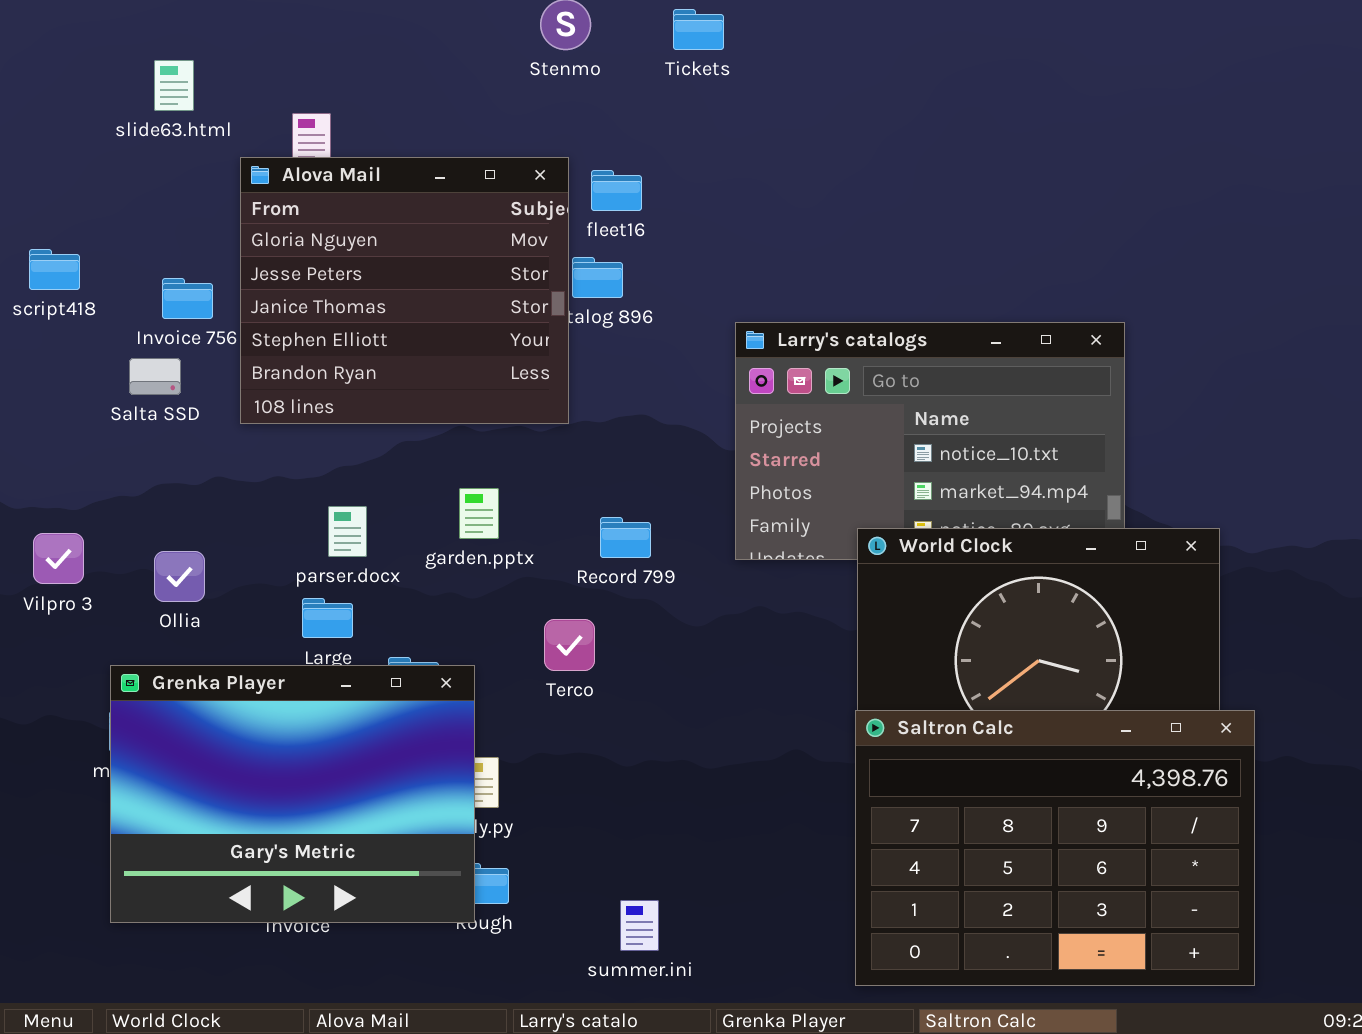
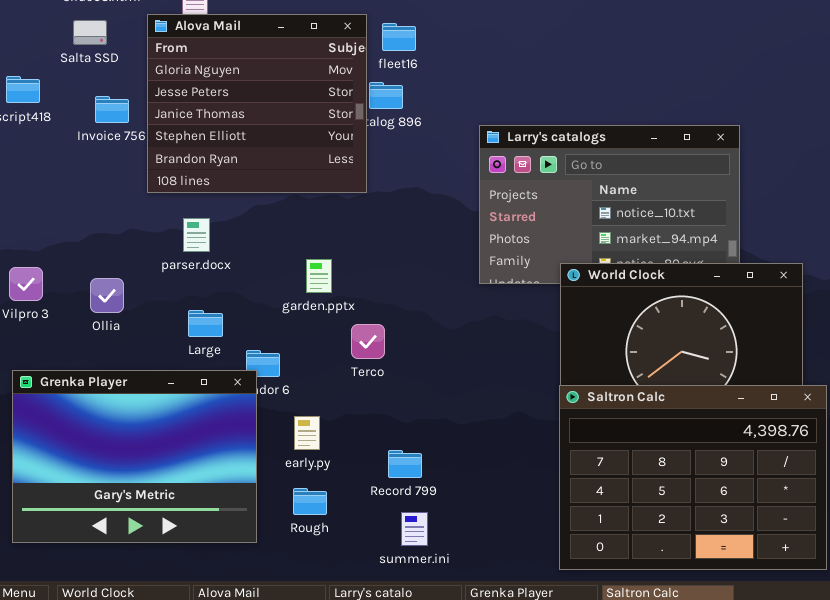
Salta SSD: [129,358,181,395] -> [73,20,107,45], moved
garden.pptx: [459,488,499,539] -> [306,259,332,293], moved
parser.docx: [328,506,367,557] -> [183,218,210,252], moved
Record 799: [600,517,651,558] -> [388,450,422,478], moved
Grenka Player: [110,665,475,923] -> [12,370,257,543], moved

